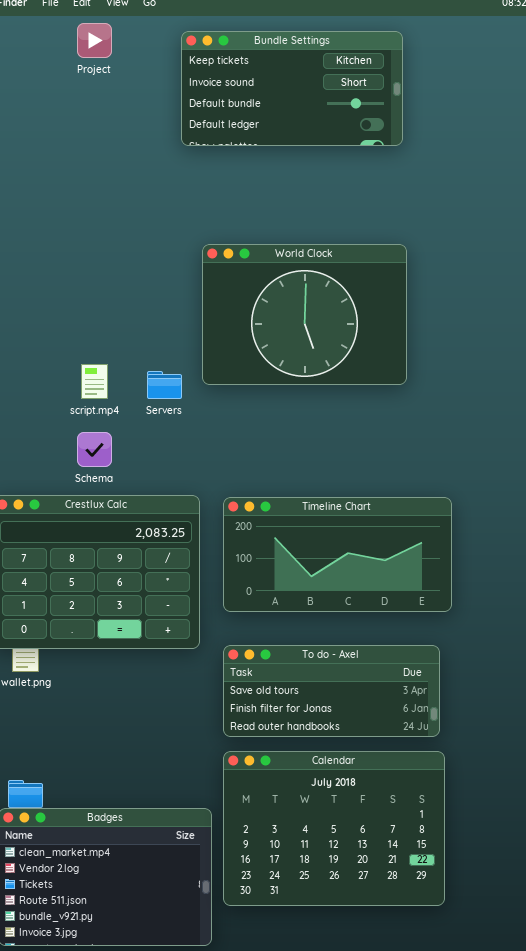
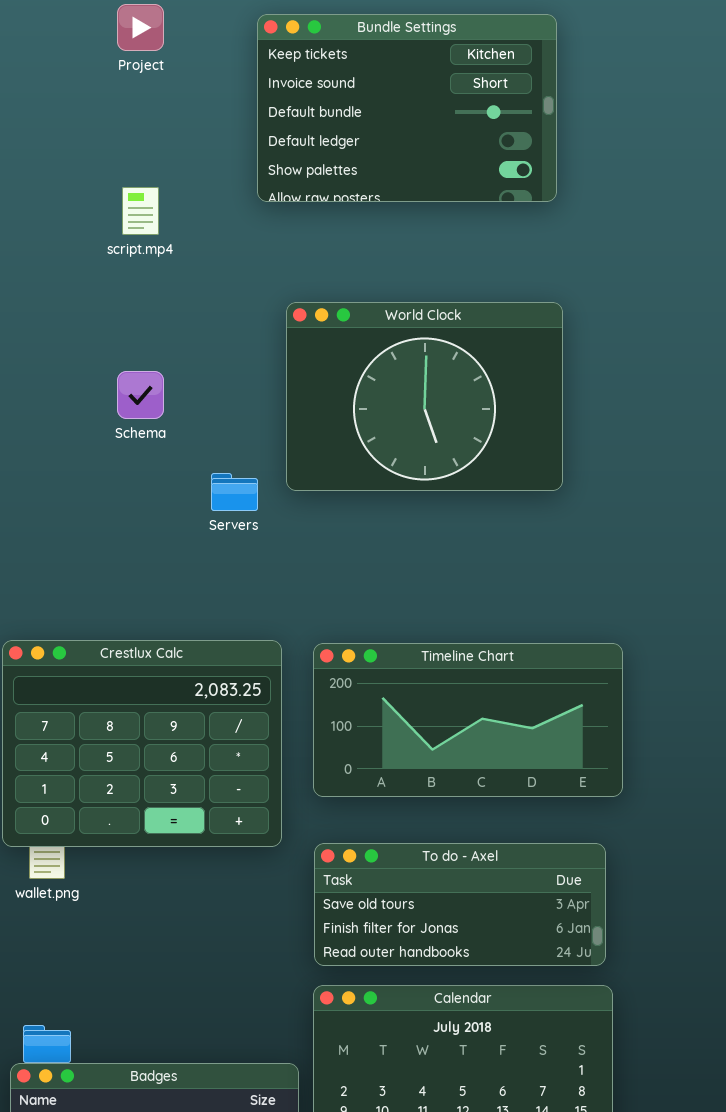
Bundle Settings: [181,31,403,146] -> [257,14,557,202], resized
script.mp4: [81,364,108,399] -> [122,187,159,235], moved
Schema: [77,432,112,467] -> [117,371,164,419], moved

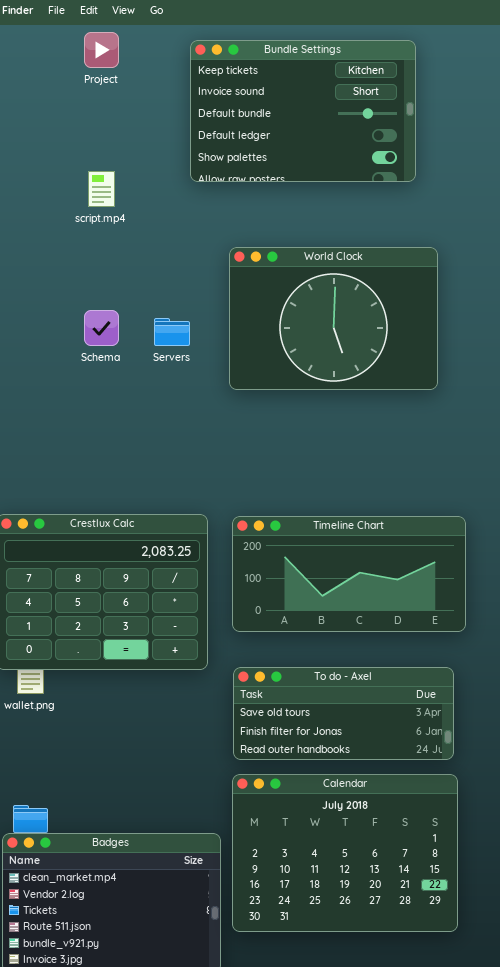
World Clock: [286,302,563,491] -> [229,247,438,390], moved
Servers: [211,473,258,511] -> [154,318,190,346], moved

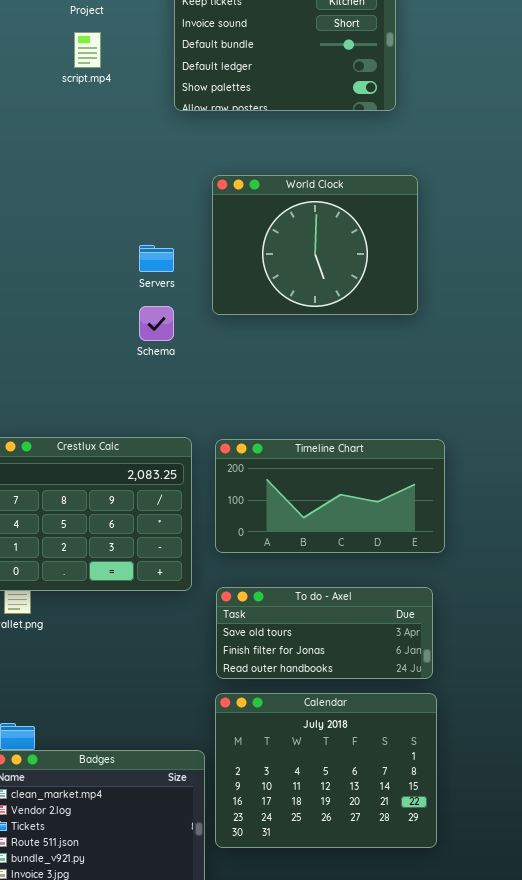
script.mp4: [88,171,115,207] -> [74,32,101,68], moved
Schema: [84,310,119,346] -> [139,306,174,341], moved

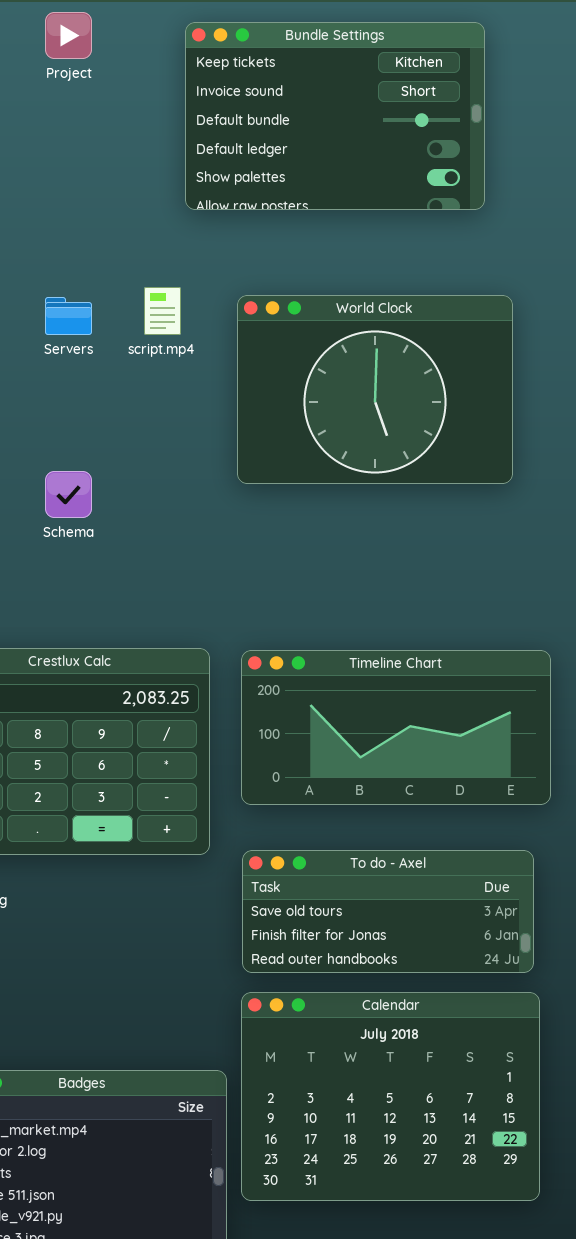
script.mp4: [74,32,101,68] -> [144,287,181,335], moved
Servers: [139,245,174,272] -> [45,297,92,335], moved
Schema: [139,306,174,341] -> [45,471,92,518], moved

